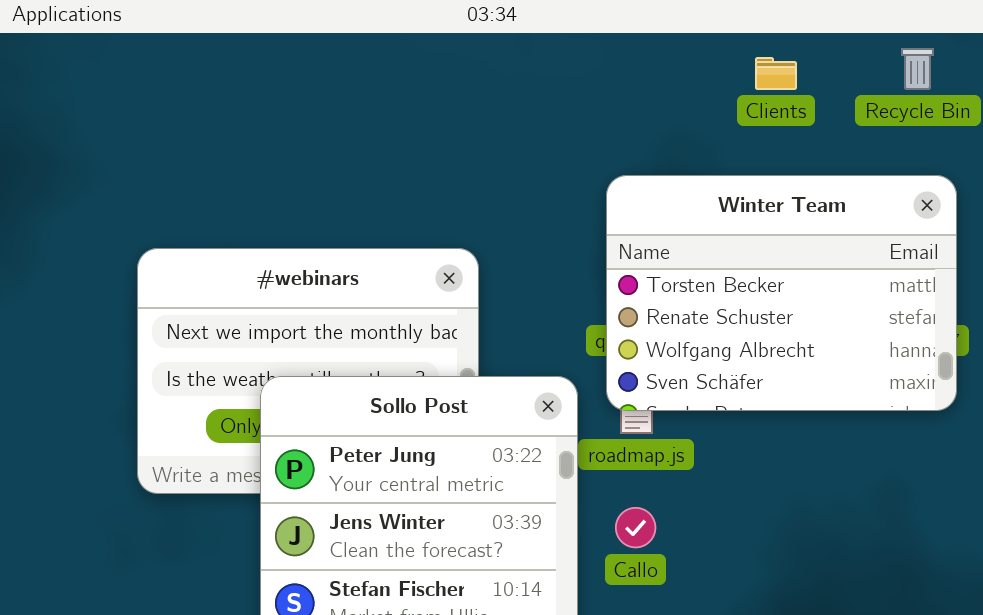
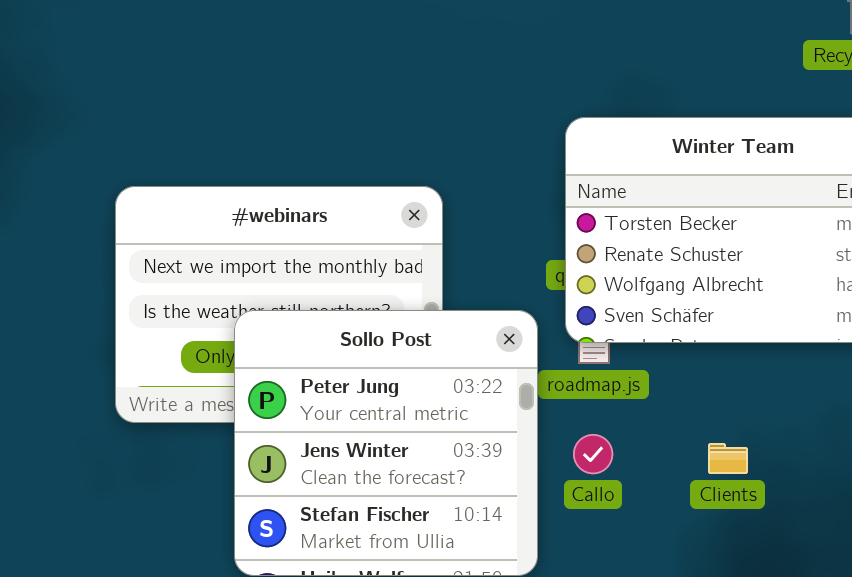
Clients: [755,57,797,90] -> [708,443,748,474], moved

